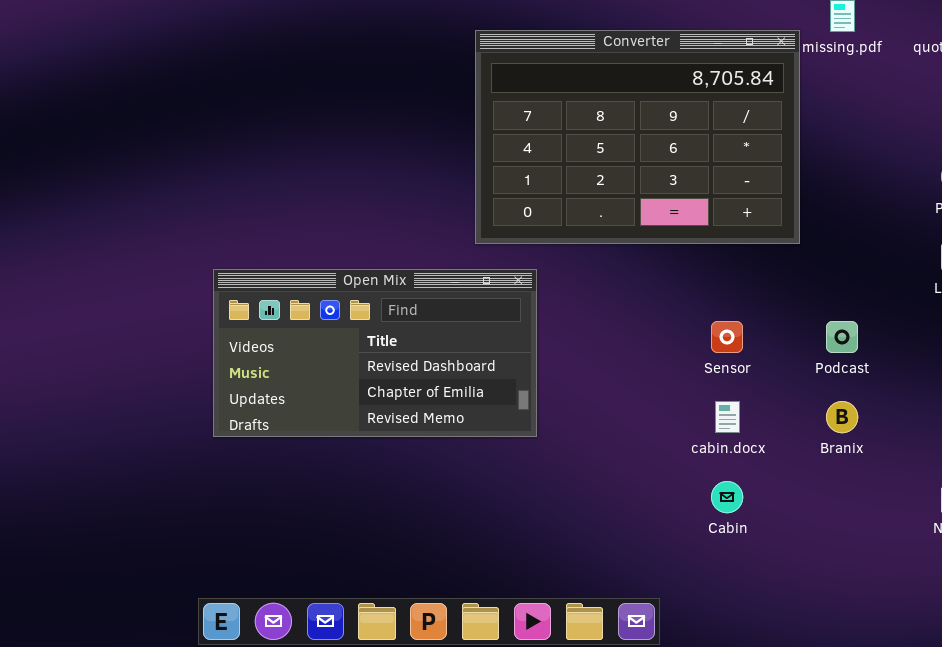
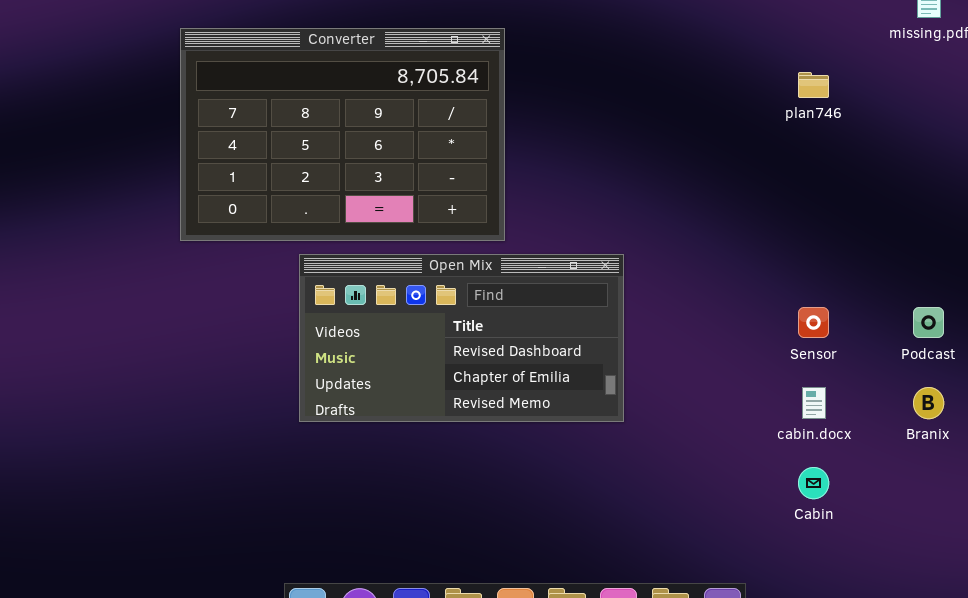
Converter: [475,30,800,244] -> [180,28,505,241], moved

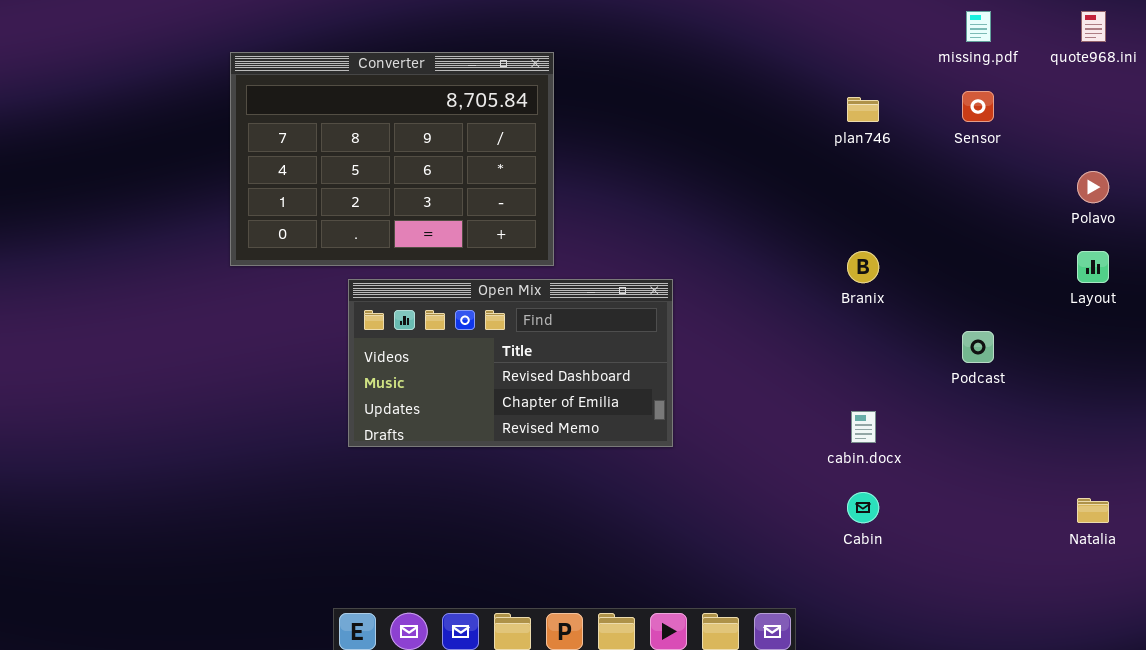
Sensor: [798,307,829,338] -> [962,91,994,122], moved
Branix: [913,387,944,419] -> [847,251,879,283], moved

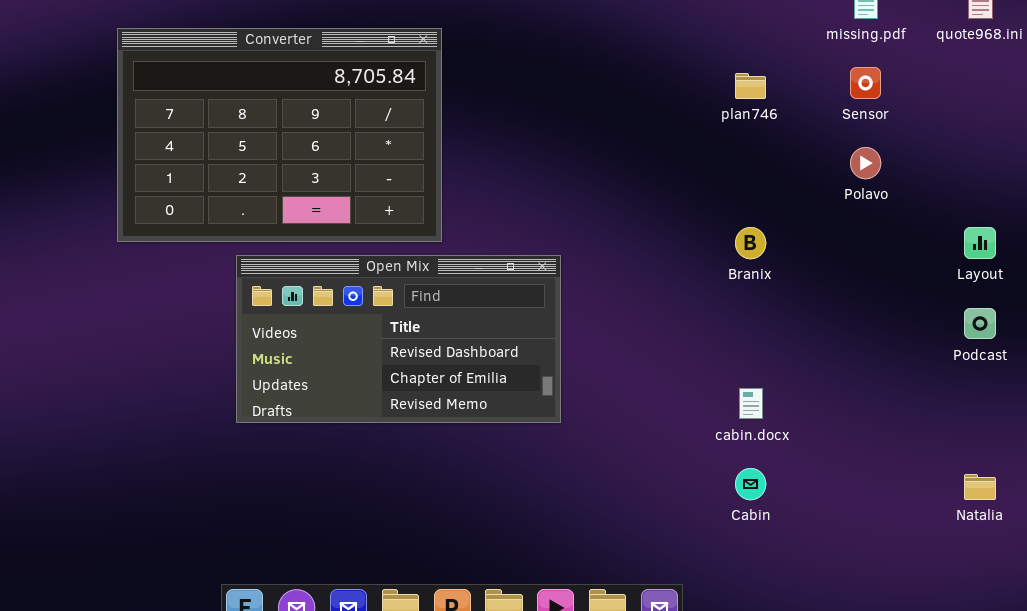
Polavo: [1077,171,1109,203] -> [850,147,881,179], moved
Podcast: [962,331,994,363] -> [964,308,996,339], moved

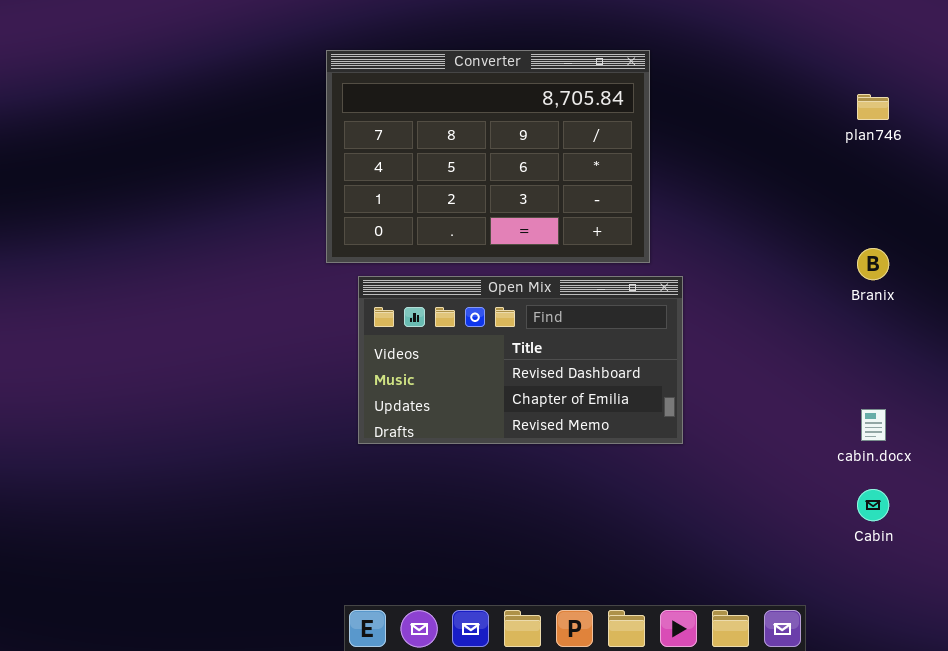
Converter: [117,28,442,242] -> [326,50,650,263], moved

